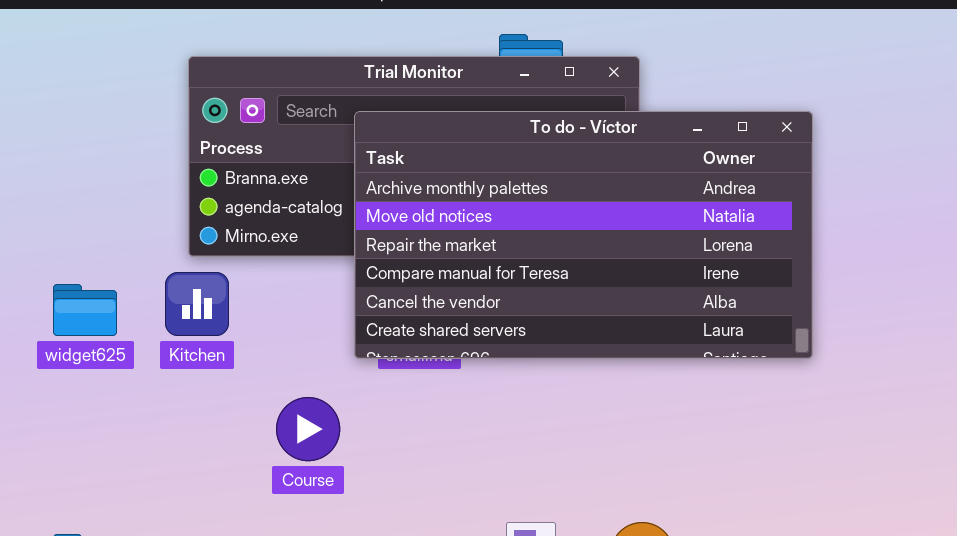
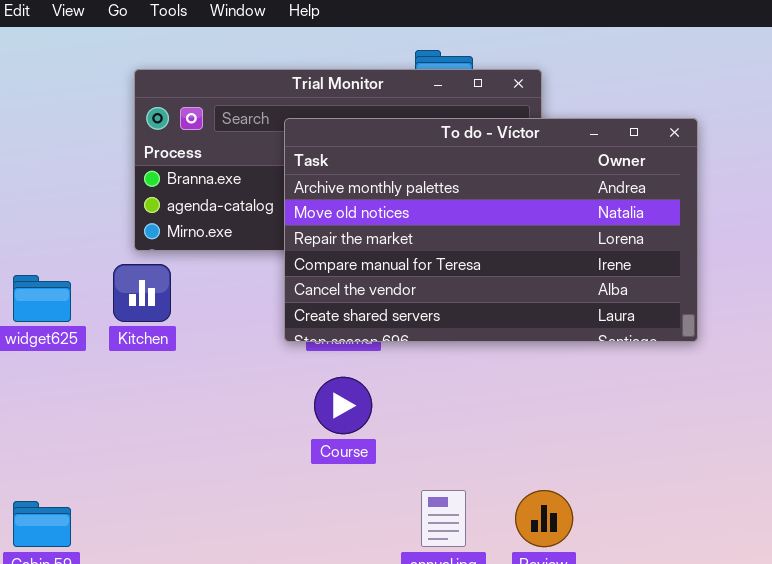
Course: [276,397,340,461] -> [314,377,372,434], moved

